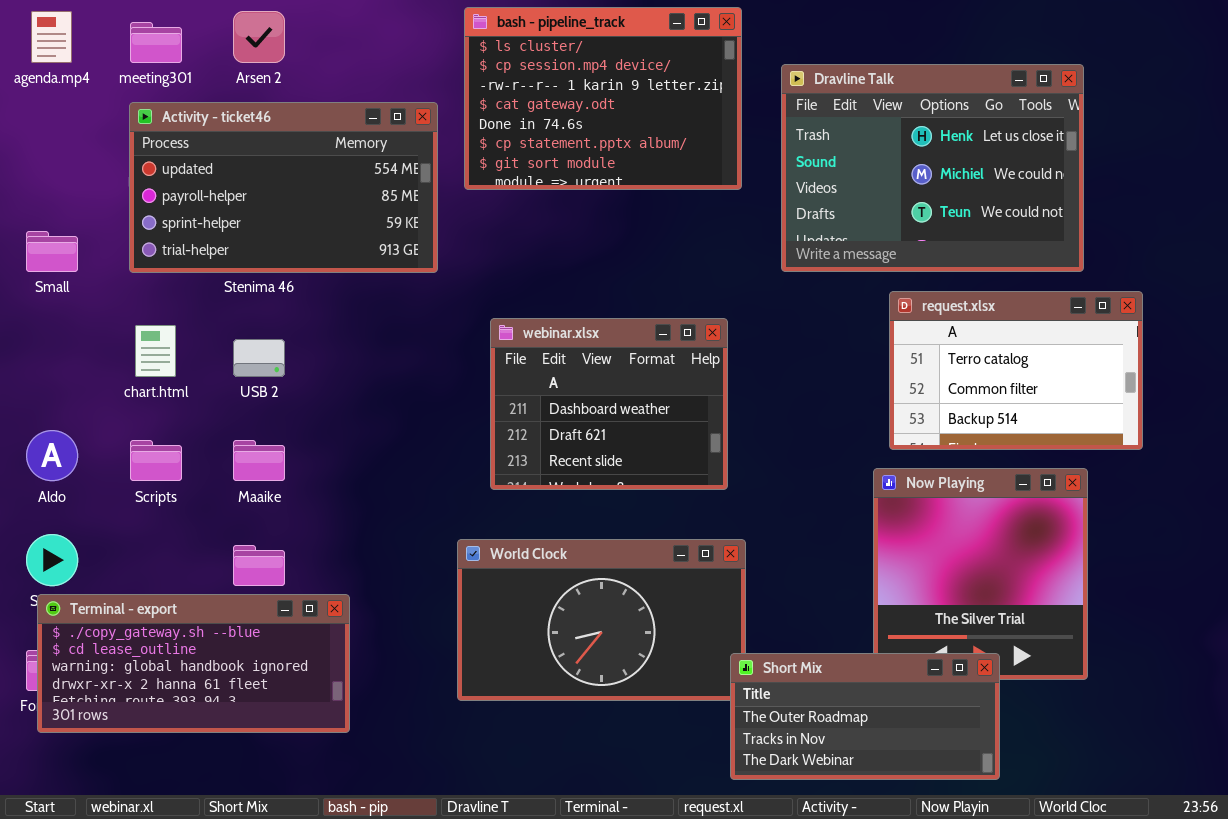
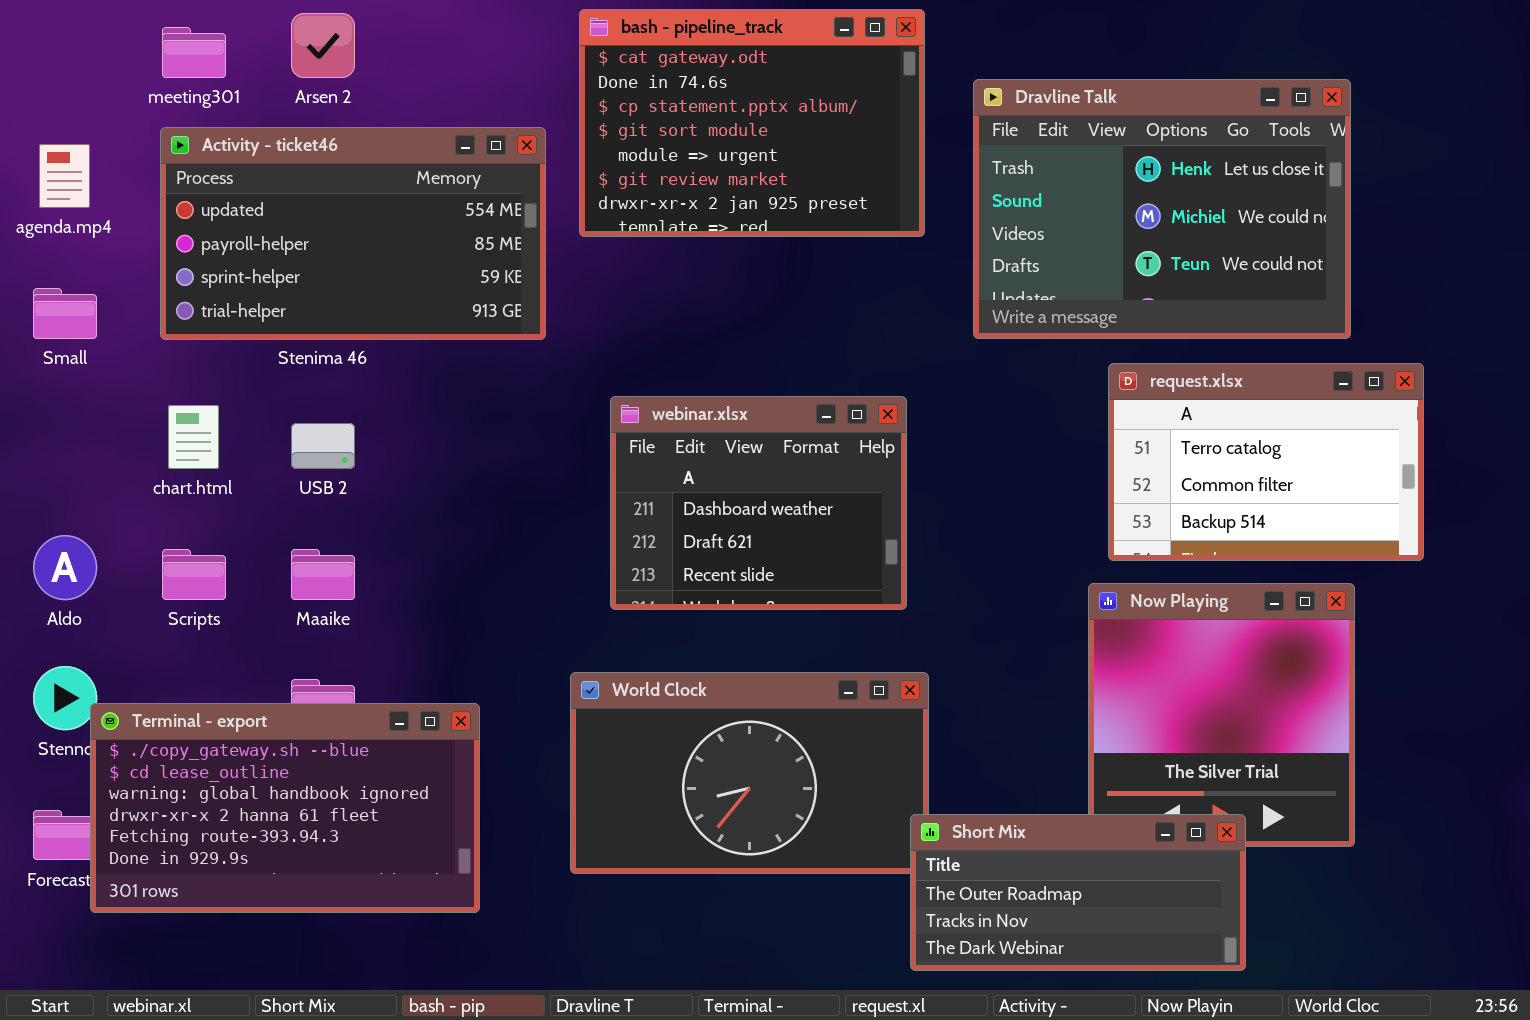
bash - pipeline_track: [464,7,742,190] -> [579,9,925,237], scrolled down 3 rows
agenda.mp4: [31,11,72,63] -> [39,144,90,208], moved
Terminal - export: [37,594,350,733] -> [90,703,480,913], moved, resized

